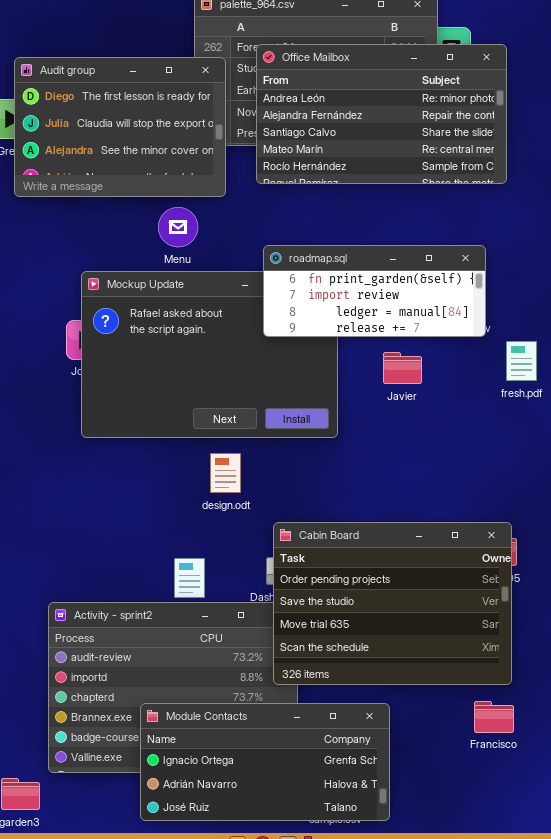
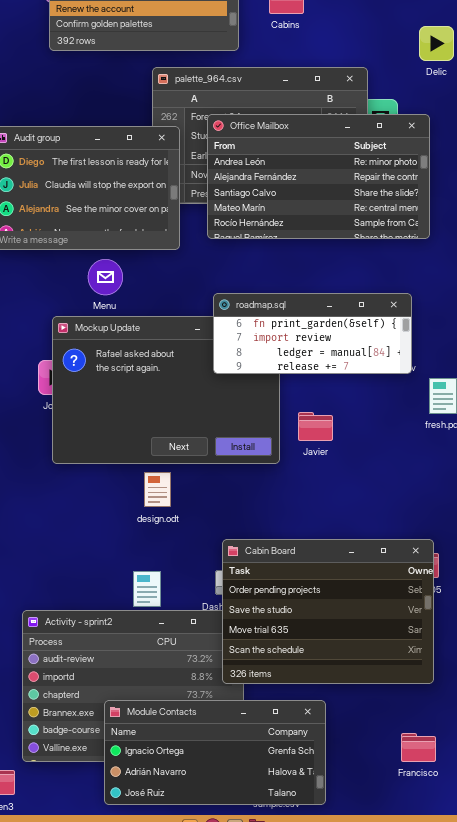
Menu: [158,207,198,247] -> [88,259,123,295], moved
Javier: [383,352,422,384] -> [298,412,333,441], moved
design.odt: [210,453,241,493] -> [144,472,171,507], moved
Francisco: [474,701,514,733] -> [401,733,436,762], moved

